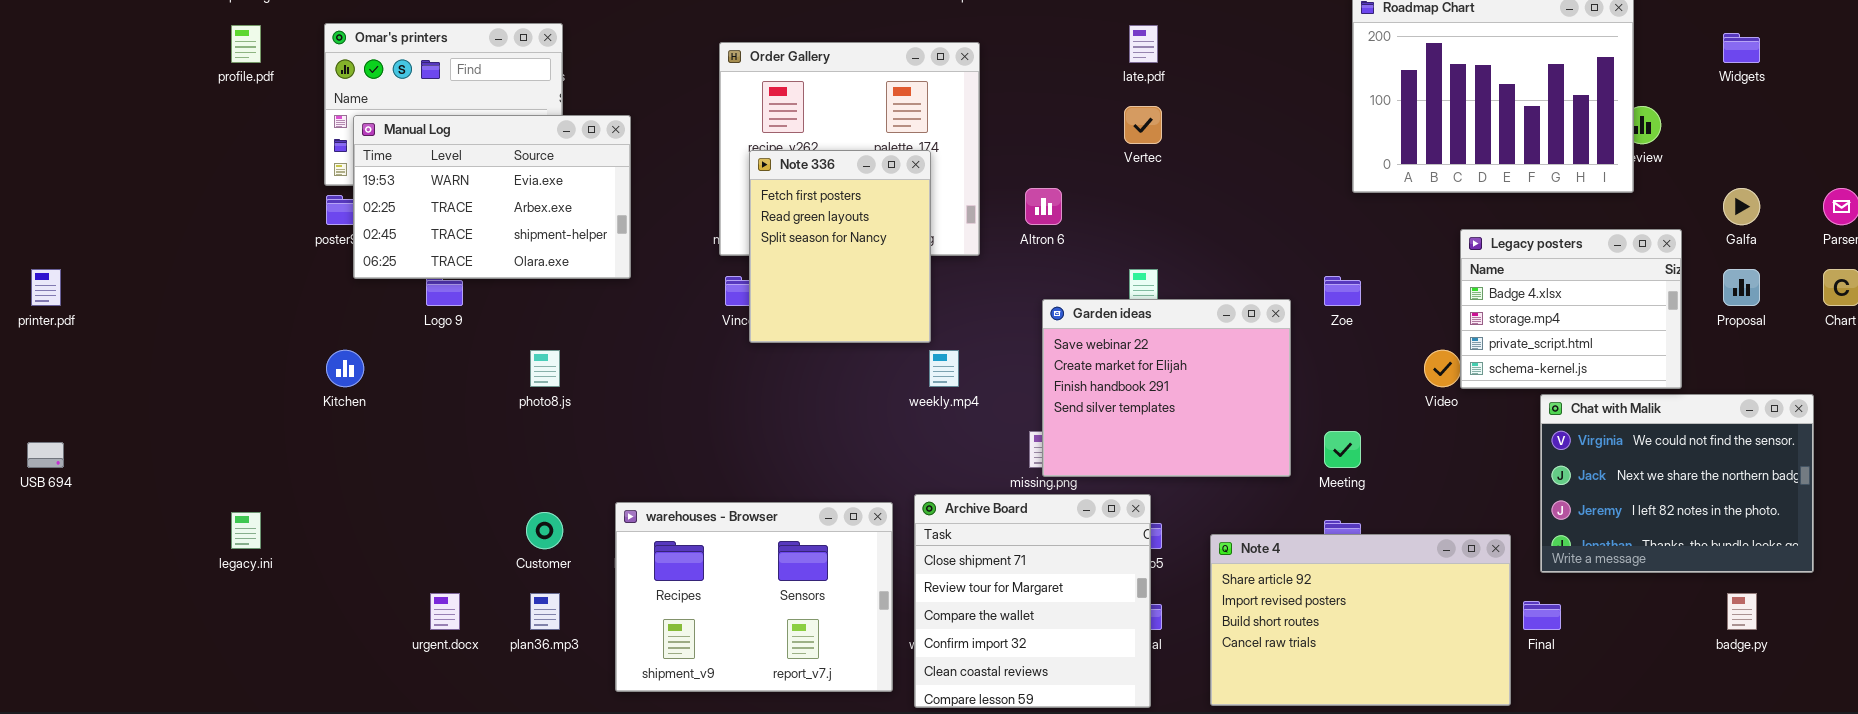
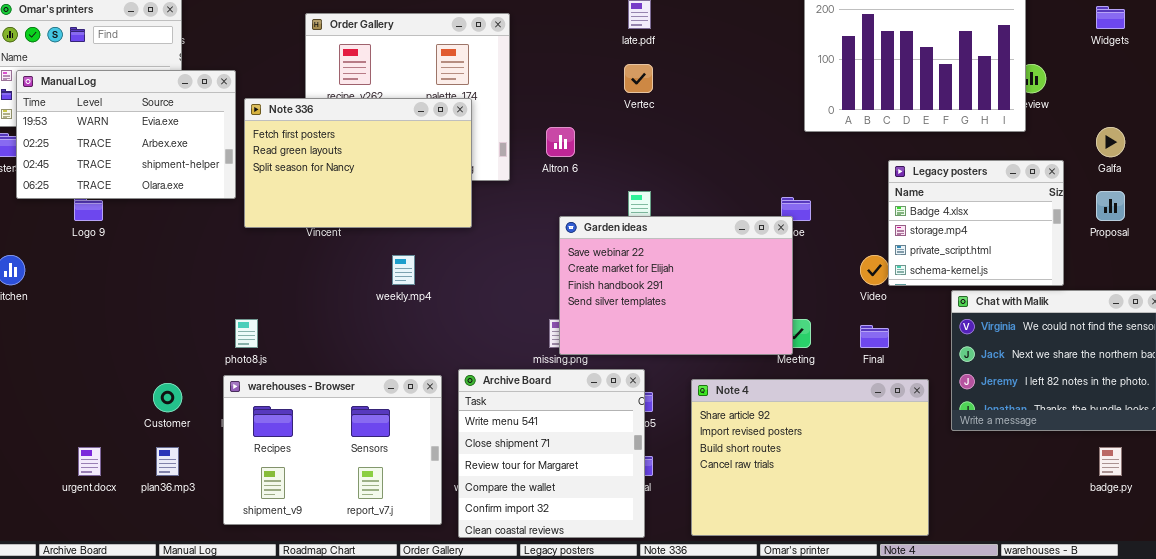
Note 336: [749,150,931,343] -> [244,98,472,228], resized
Garden ideas: [1042,299,1291,477] -> [559,216,793,355], resized
photo8.js: [530,350,560,387] -> [235,319,258,348], moved
weekly.mp4: [929,350,959,387] -> [392,255,415,285], moved
Archive Board: [914,494,1151,708] -> [458,369,645,538], scrolled up 1 row
Note 4: [1210,534,1511,706] -> [691,379,929,536], resized
Final: [1523,601,1561,630] -> [860,325,889,348], moved

